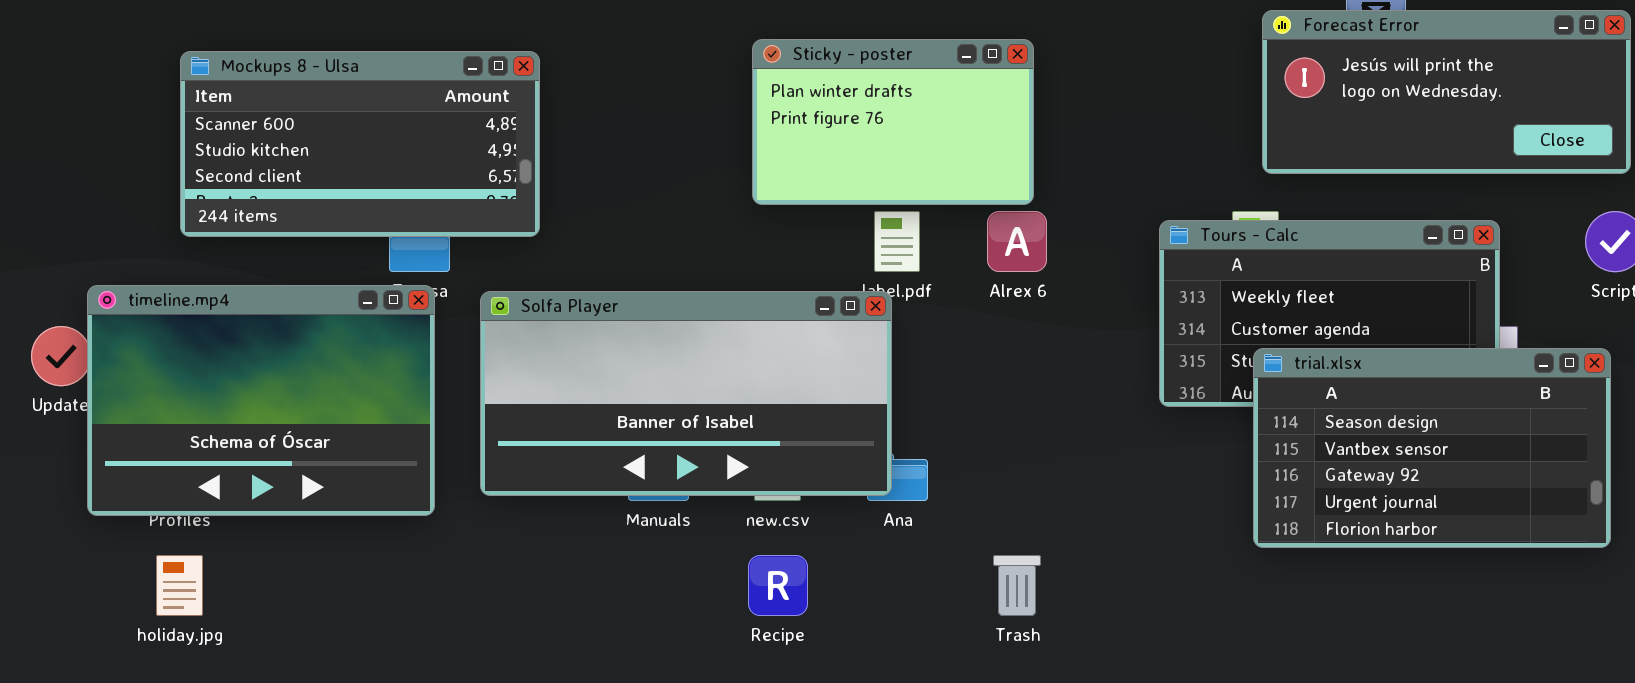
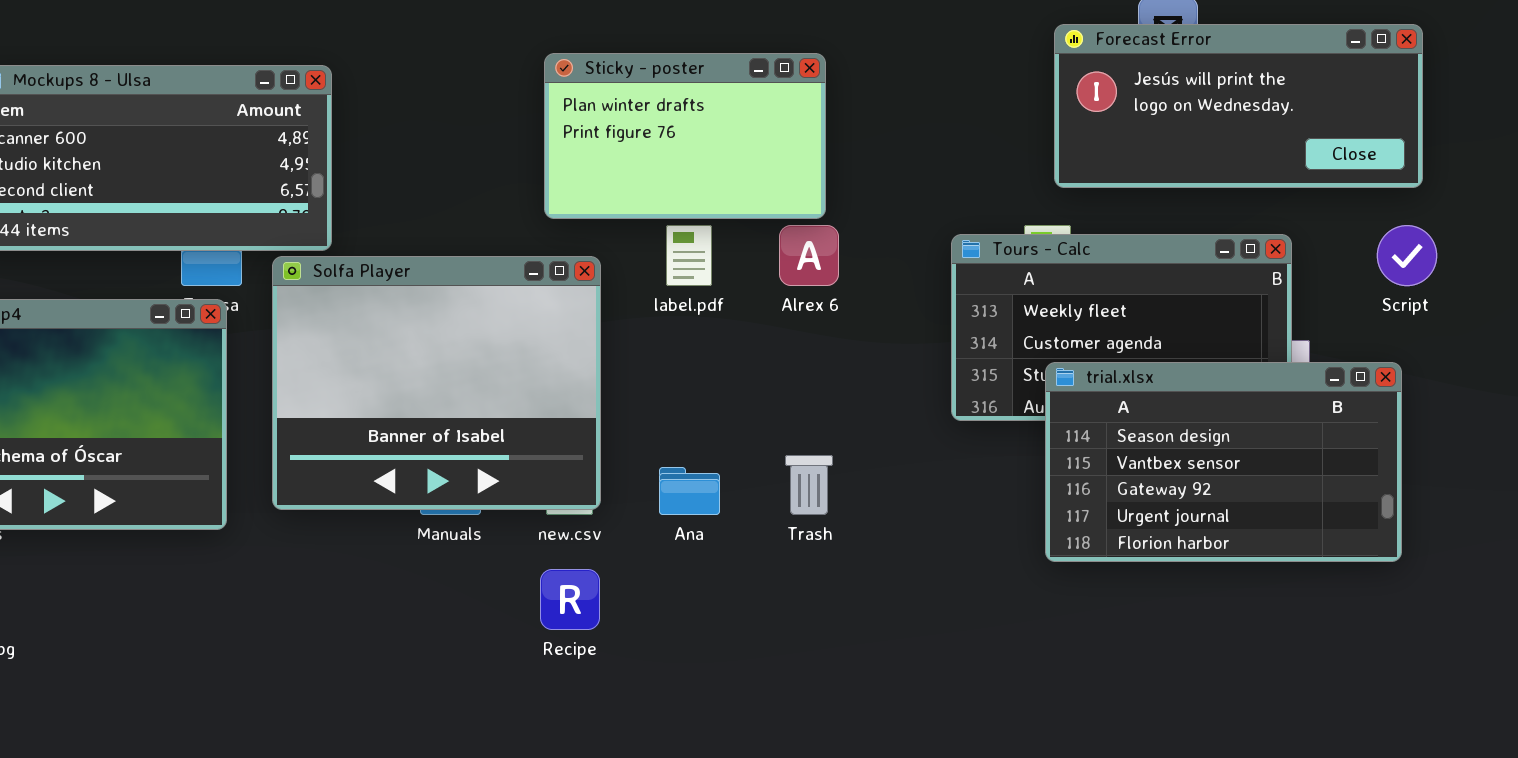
Solfa Player: [480,291,892,496] -> [272,256,601,510], resized
Trash: [993,555,1041,616] -> [785,455,833,515], moved

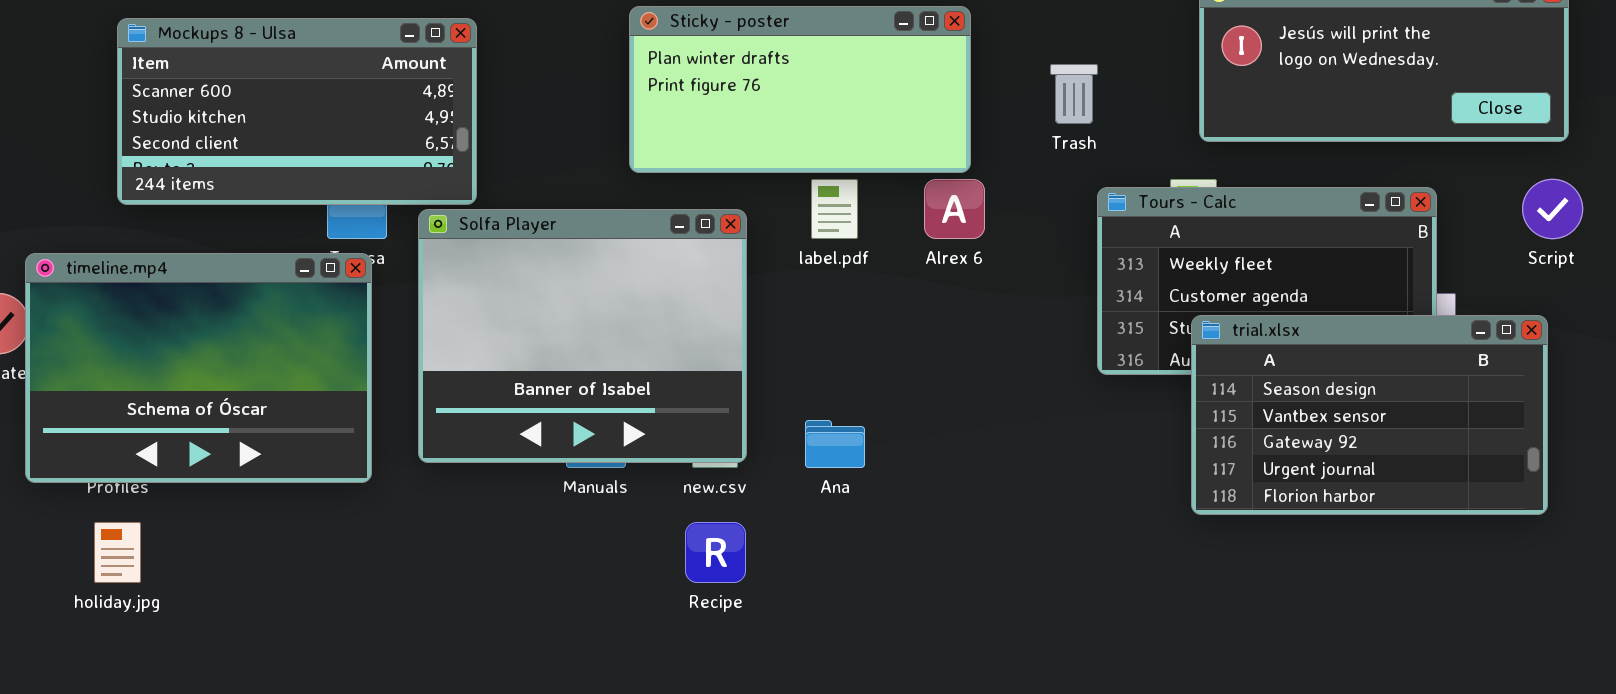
Sticky - poster: [544,53,826,219] -> [629,6,971,173], resized
Trash: [785,455,833,515] -> [1050,64,1098,124], moved

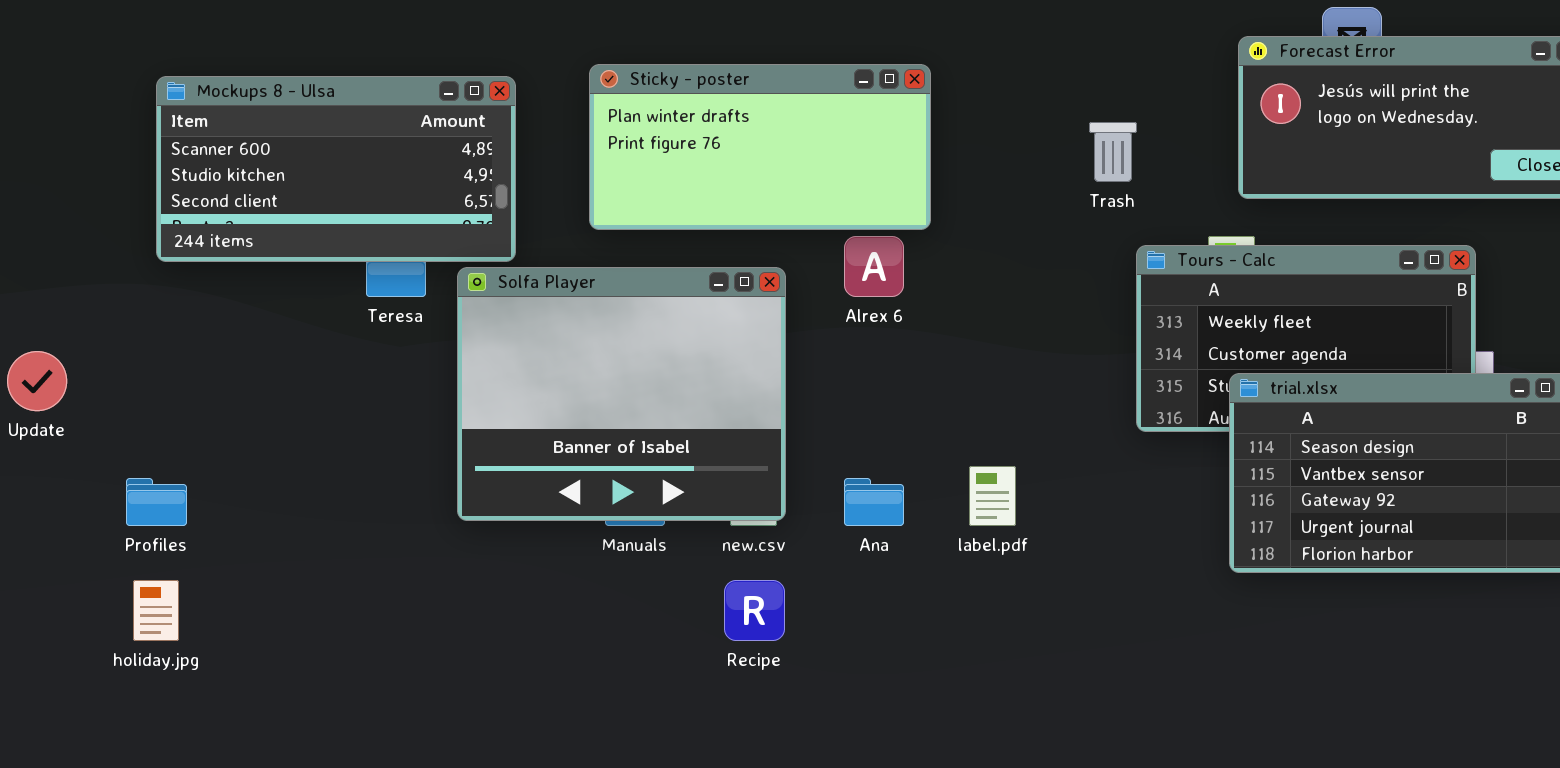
Sticky - poster: [629,6,971,173] -> [589,64,931,230], moved
label.pdf: [811,179,858,239] -> [969,466,1016,526], moved
Alrex 6: [924,179,985,239] -> [844,236,904,297], moved
timeline.mp4: [25,253,372,483] -> none, closed

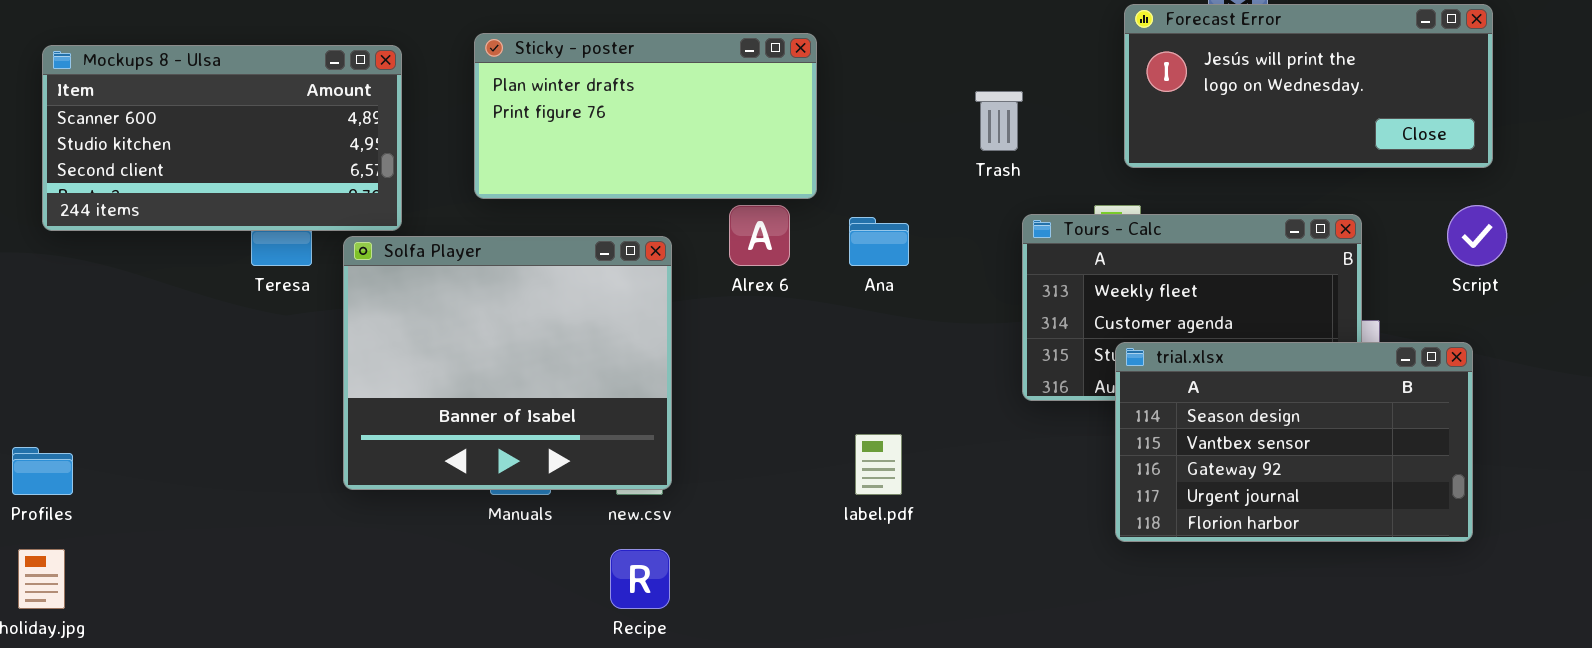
Ana: [844,478,904,526] -> [849,217,909,266], moved

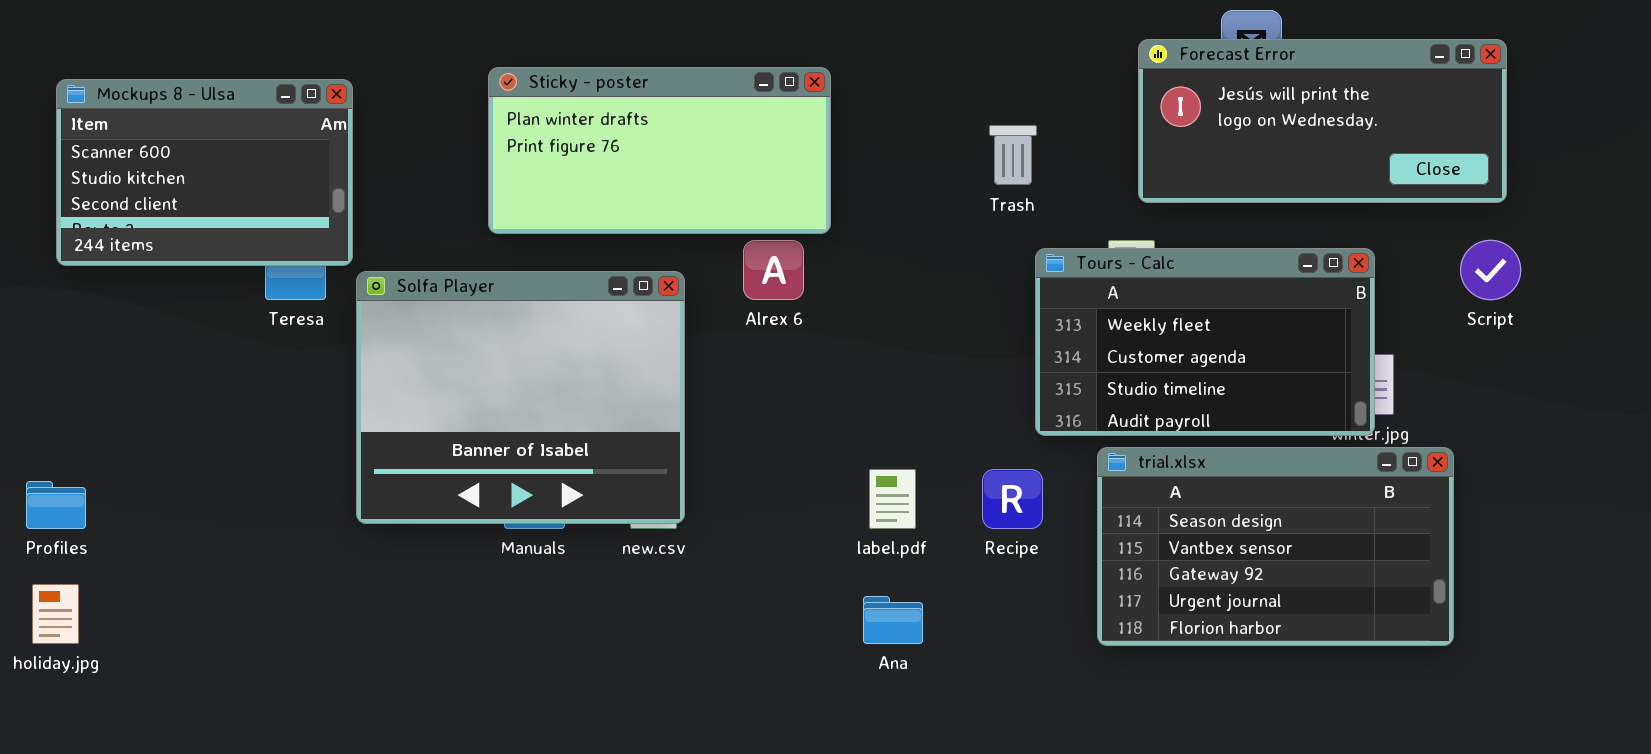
Mockups 8 - Ulsa: [42,45,402,231] -> [56,79,353,266], resized
Ana: [849,217,909,266] -> [863,596,923,644], moved
trial.xlsx: [1115,342,1473,542] -> [1097,447,1454,646], moved
Recipe: [610,549,670,609] -> [982,469,1043,529], moved

